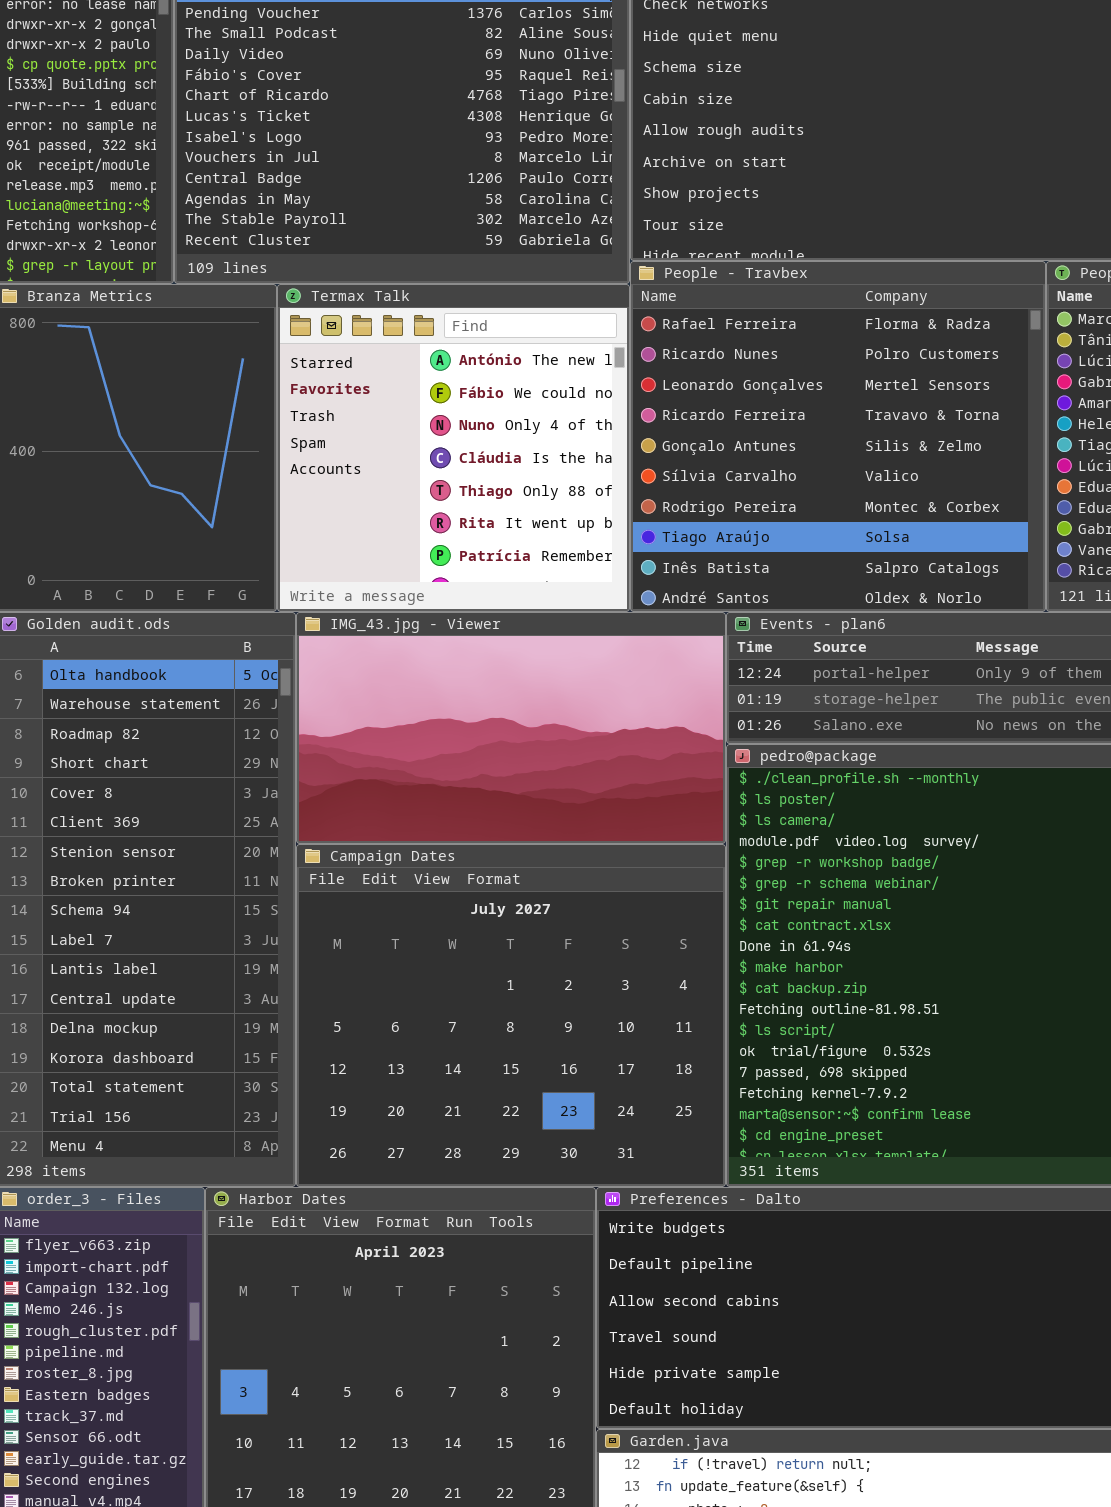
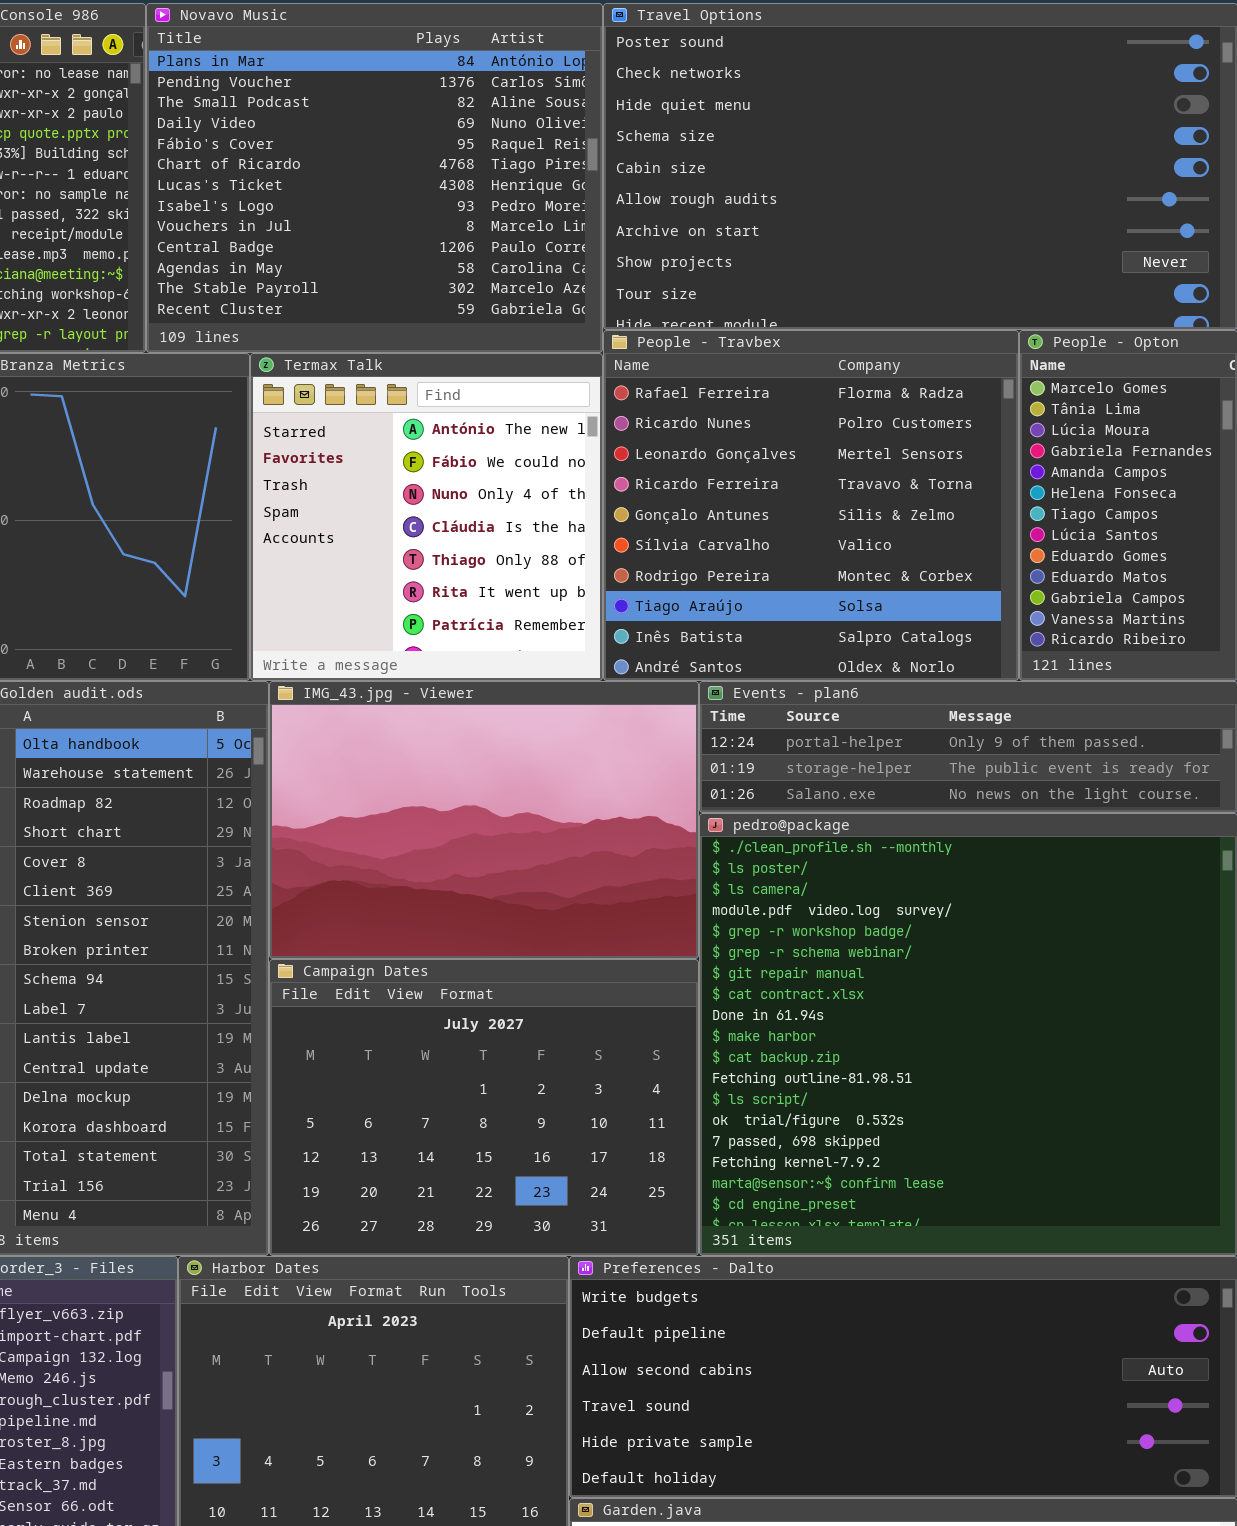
IMG_43.jpg - Viewer: [296,612,726,844] -> [269,681,699,959], resized
Campaign Dates: [296,844,726,1187] -> [269,959,699,1256], resized

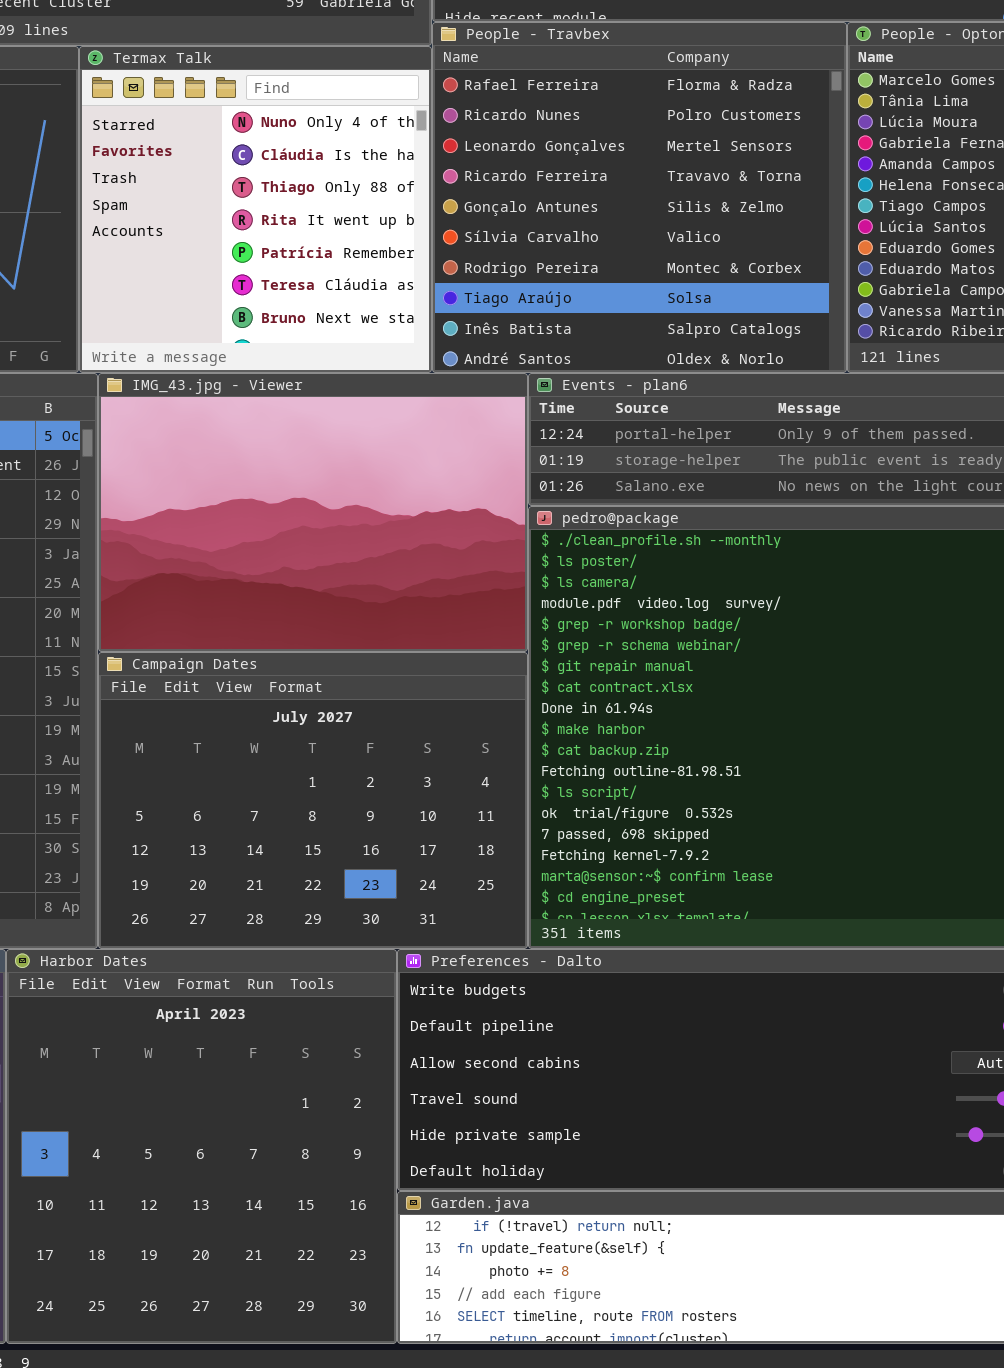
Termax Talk: [250,353,603,681] -> [79,46,432,373], scrolled down 2 rows

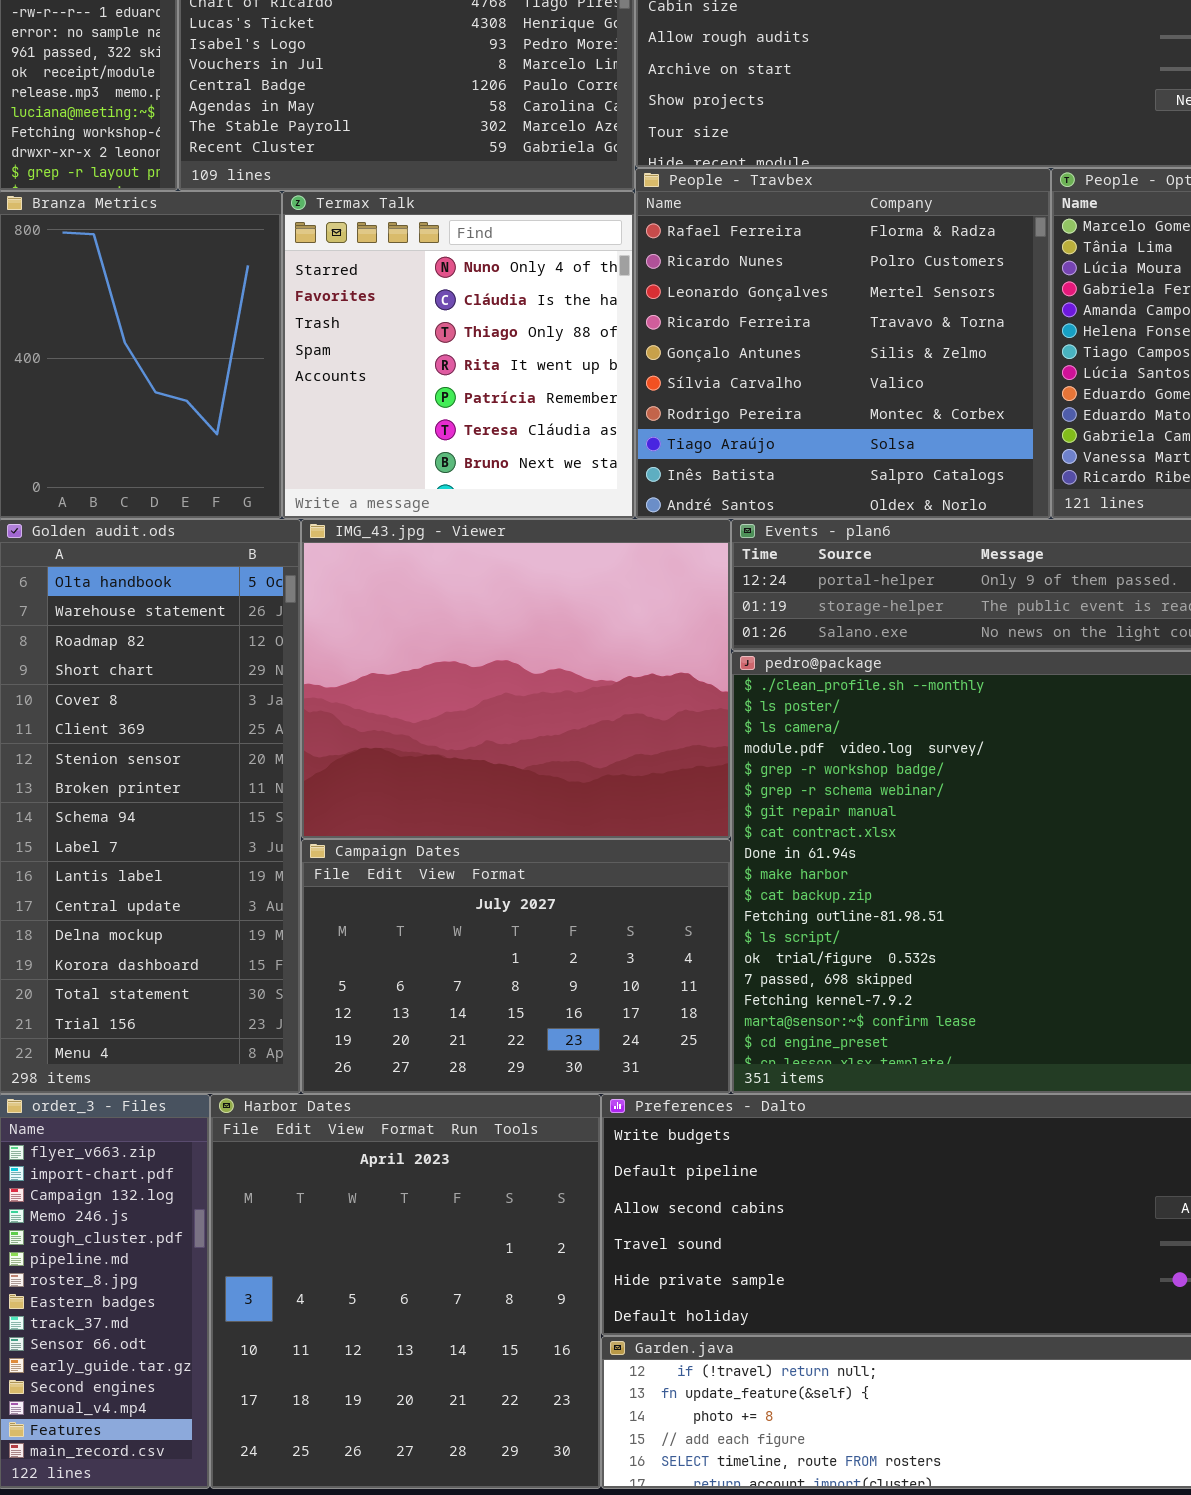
IMG_43.jpg - Viewer: [98,373,528,652] -> [301,519,731,839], resized
Campaign Dates: [98,652,528,949] -> [301,839,731,1094], resized

